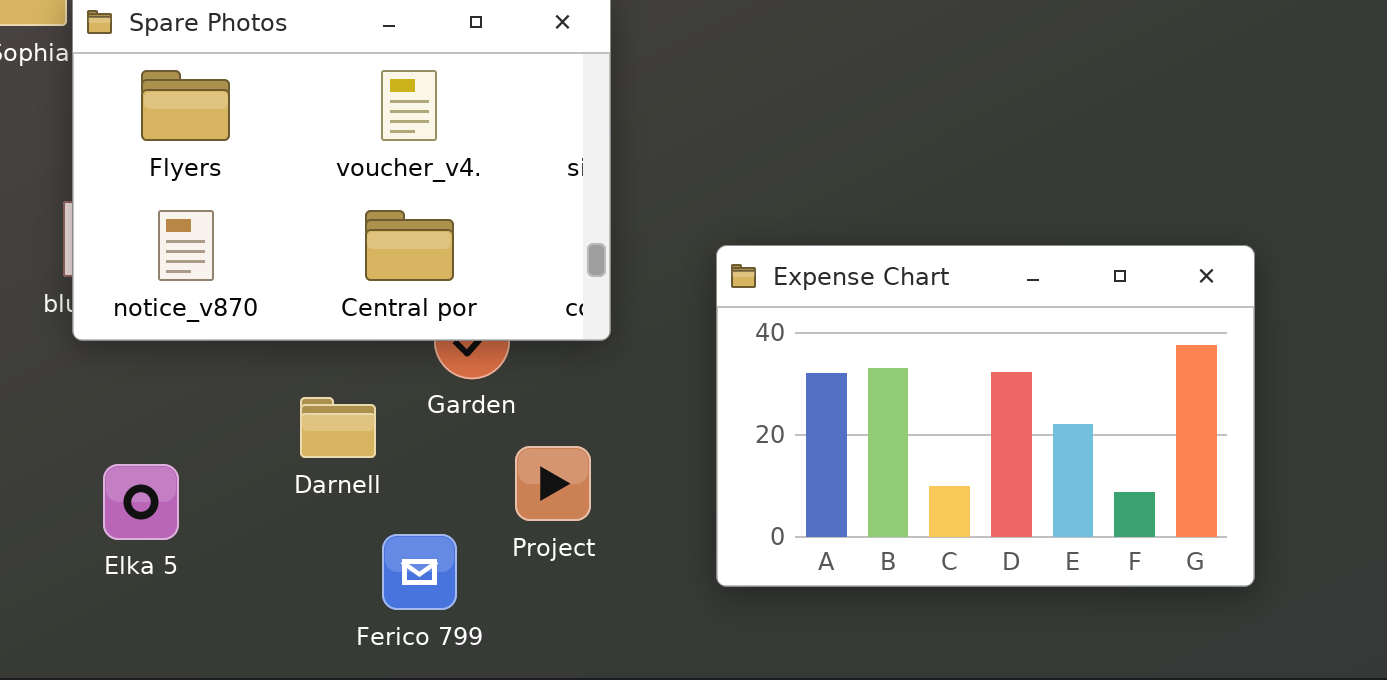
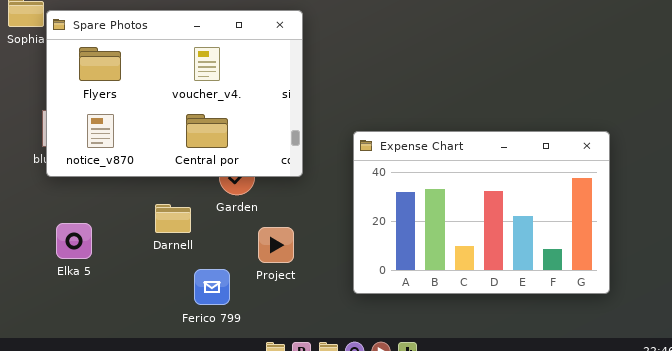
Elka 5: [103,464,179,540] -> [56,223,92,259], moved

